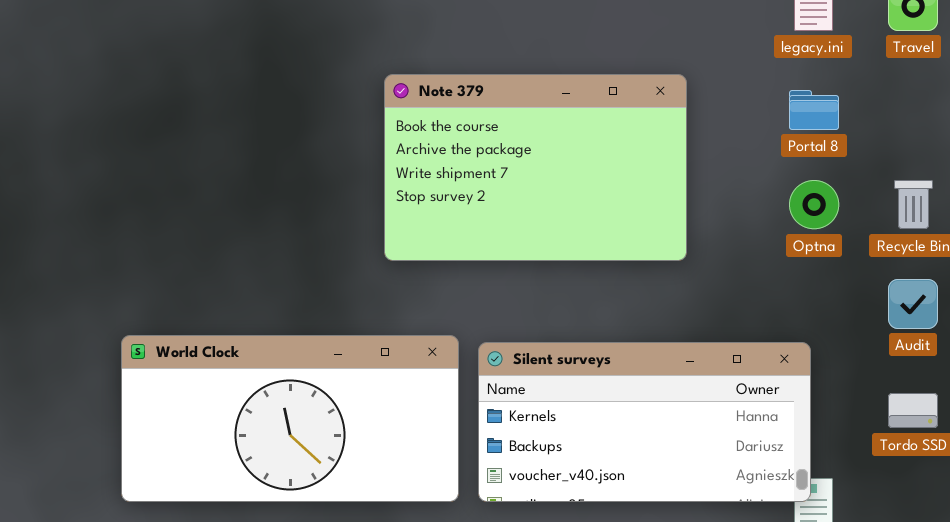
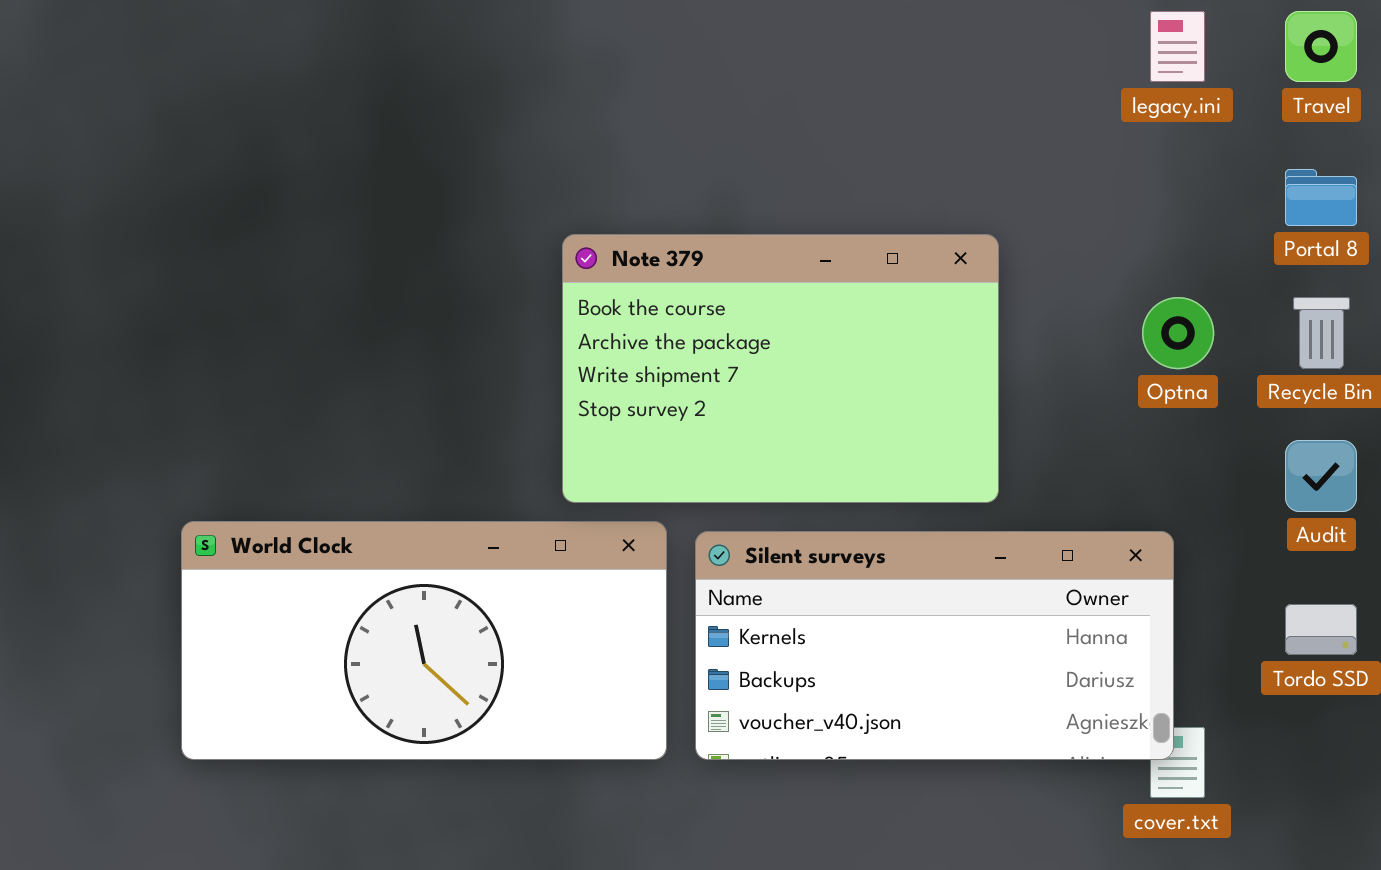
Note 379: [384,74,687,261] -> [562,234,999,503], moved
Portal 8: [789,90,839,130] -> [1285,169,1357,226], moved

